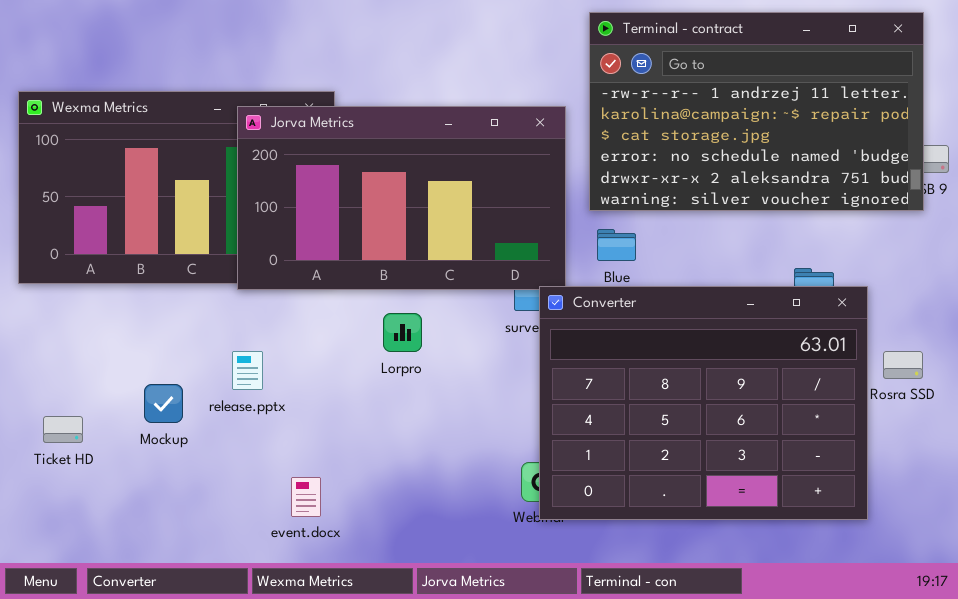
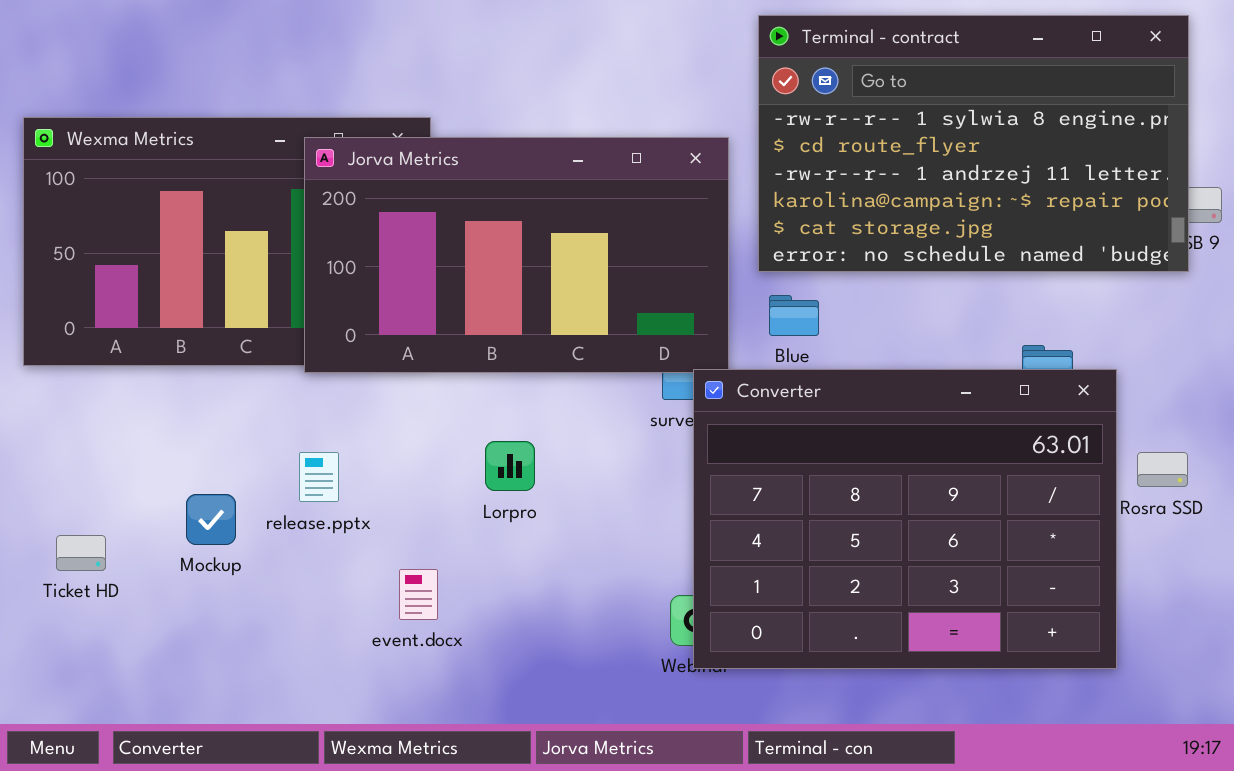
Terminal - contract: [589,12,924,211] -> [758,15,1189,272], scrolled up 2 rows
Lorpro: [383,313,422,352] -> [485,441,535,491], moved
event.docx: [291,477,321,517] -> [399,569,438,620], moved

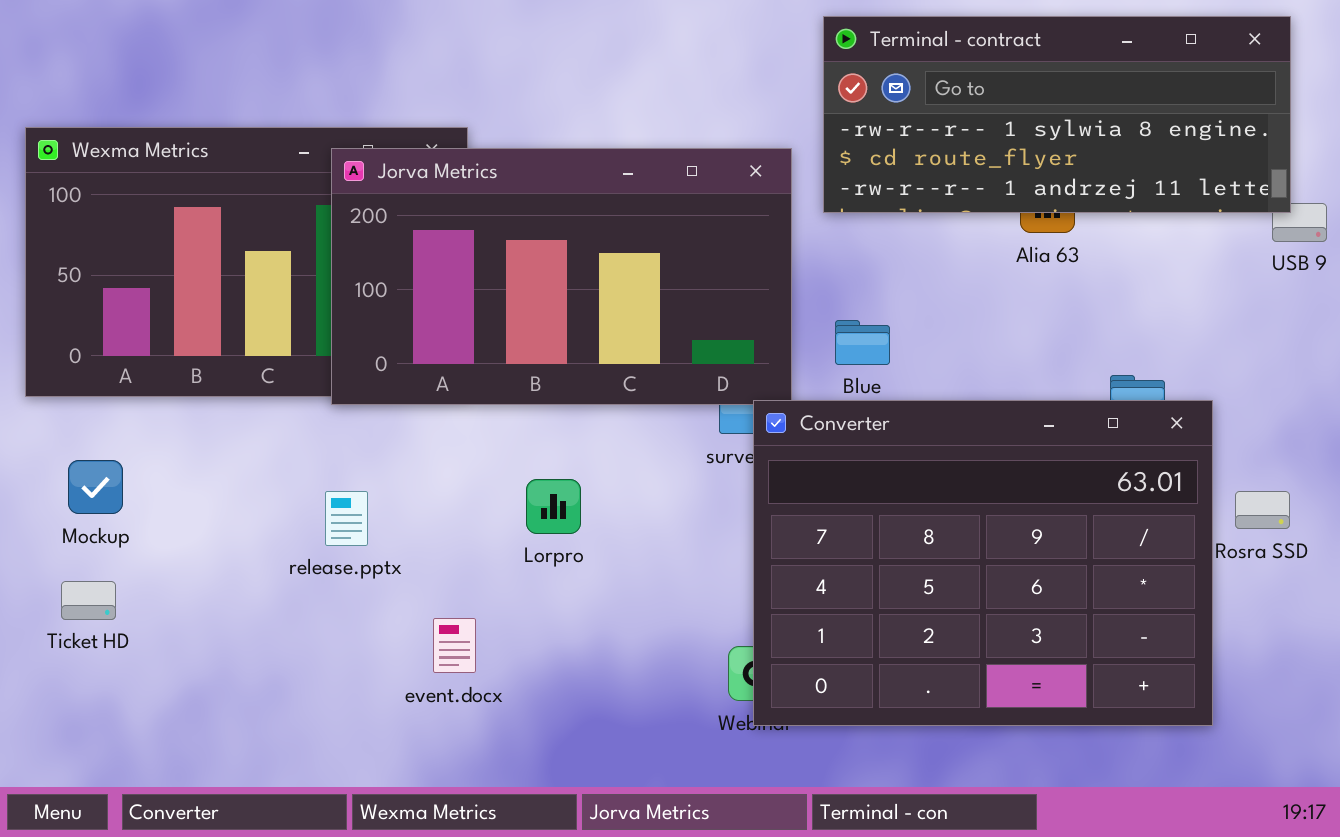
Terminal - contract: [758,15,1189,272] -> [823,16,1291,213], resized
Mockup: [186,494,236,545] -> [68,460,123,514], moved

